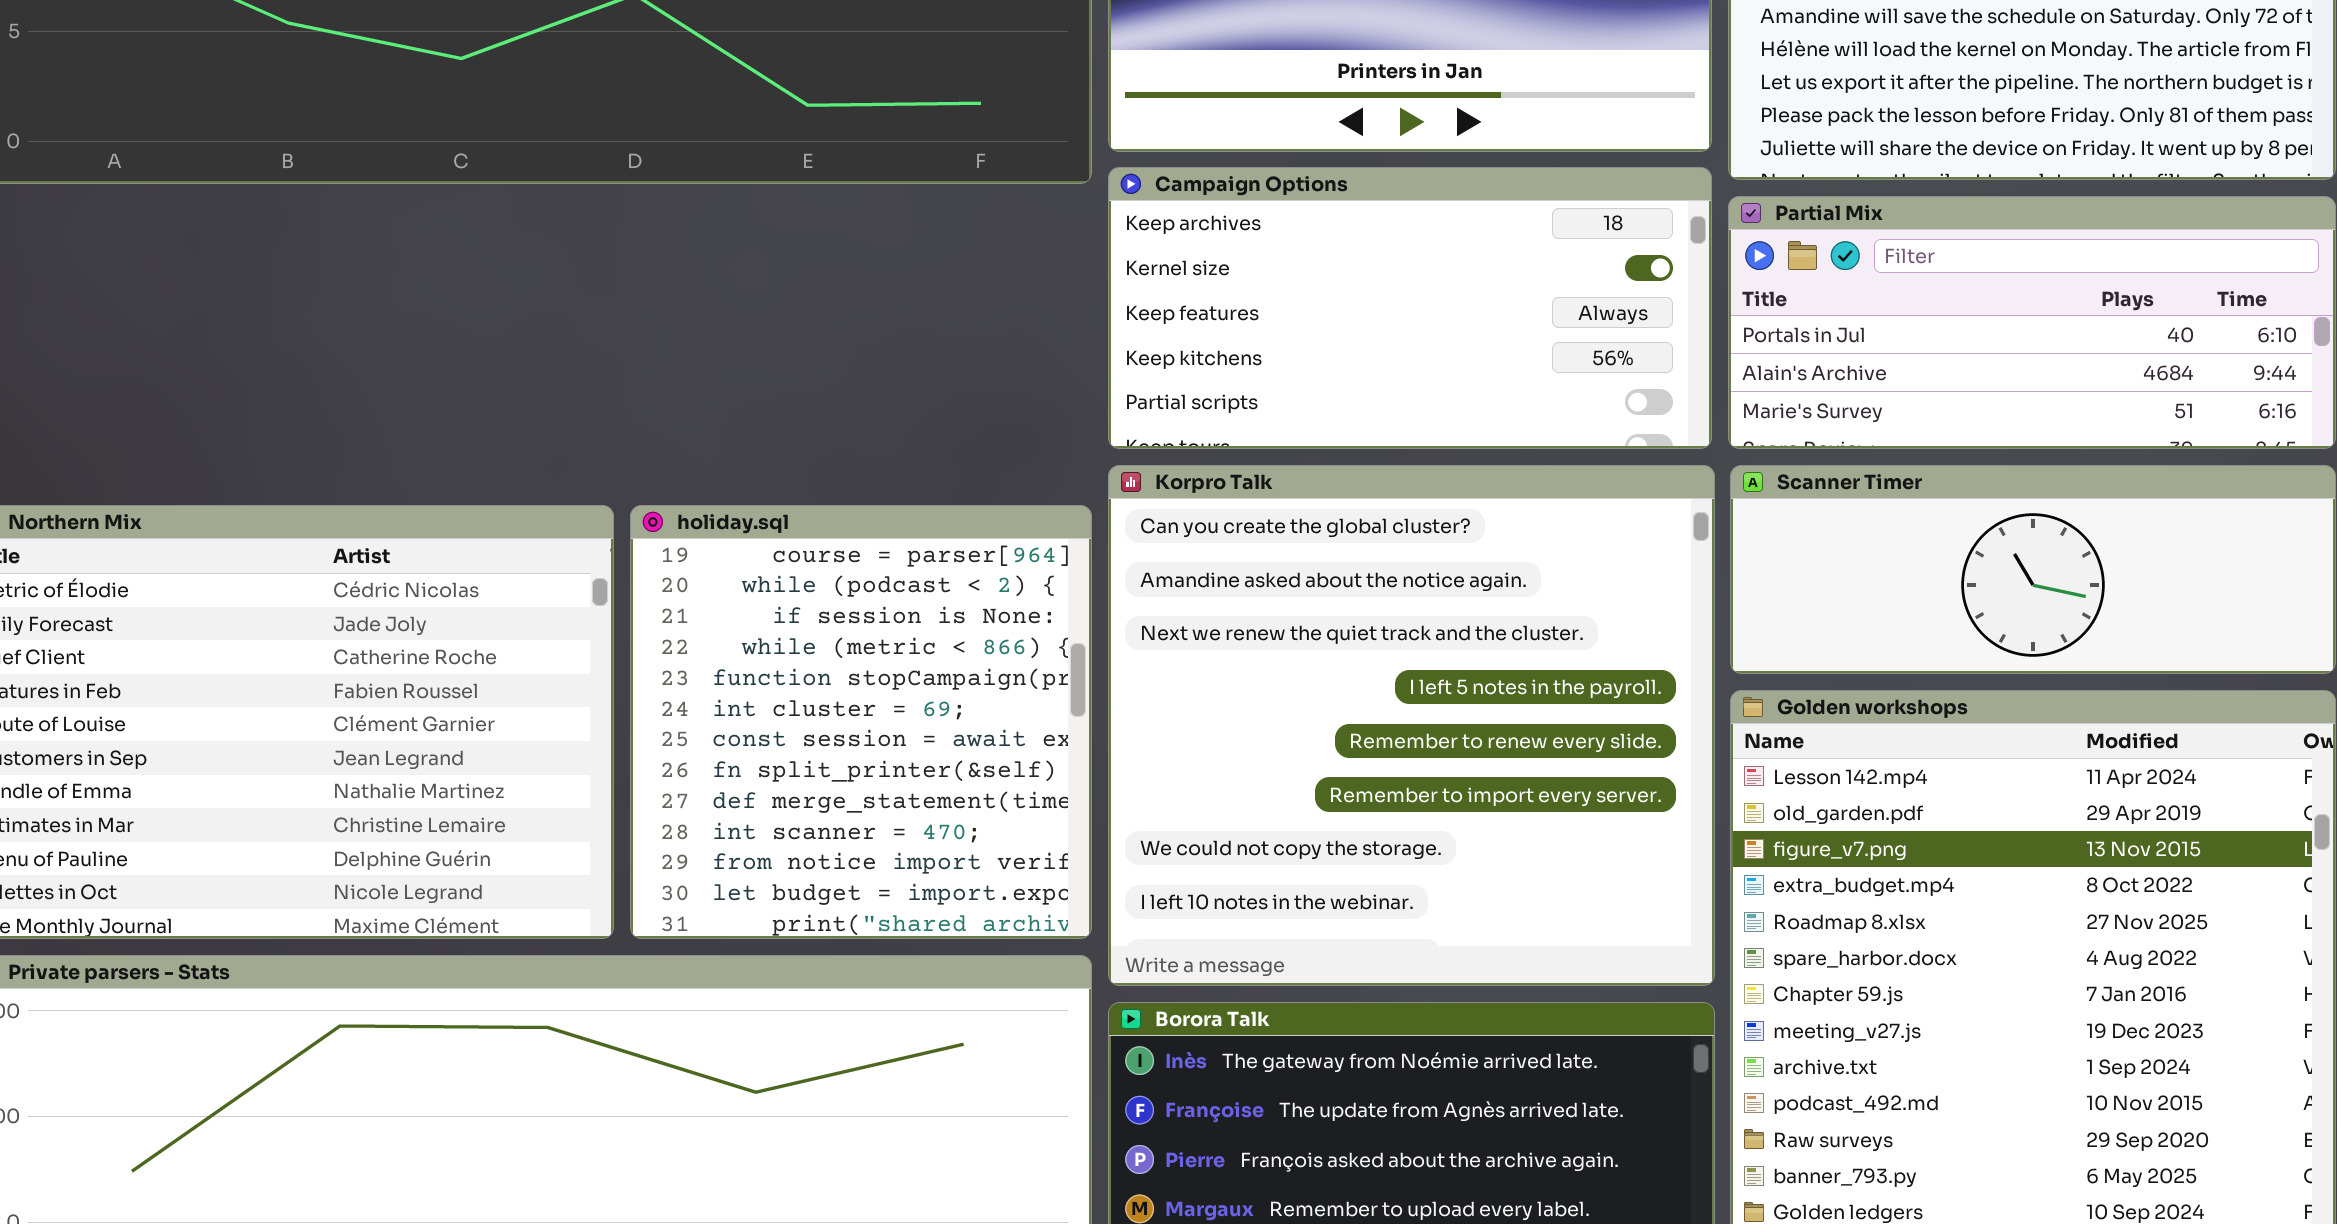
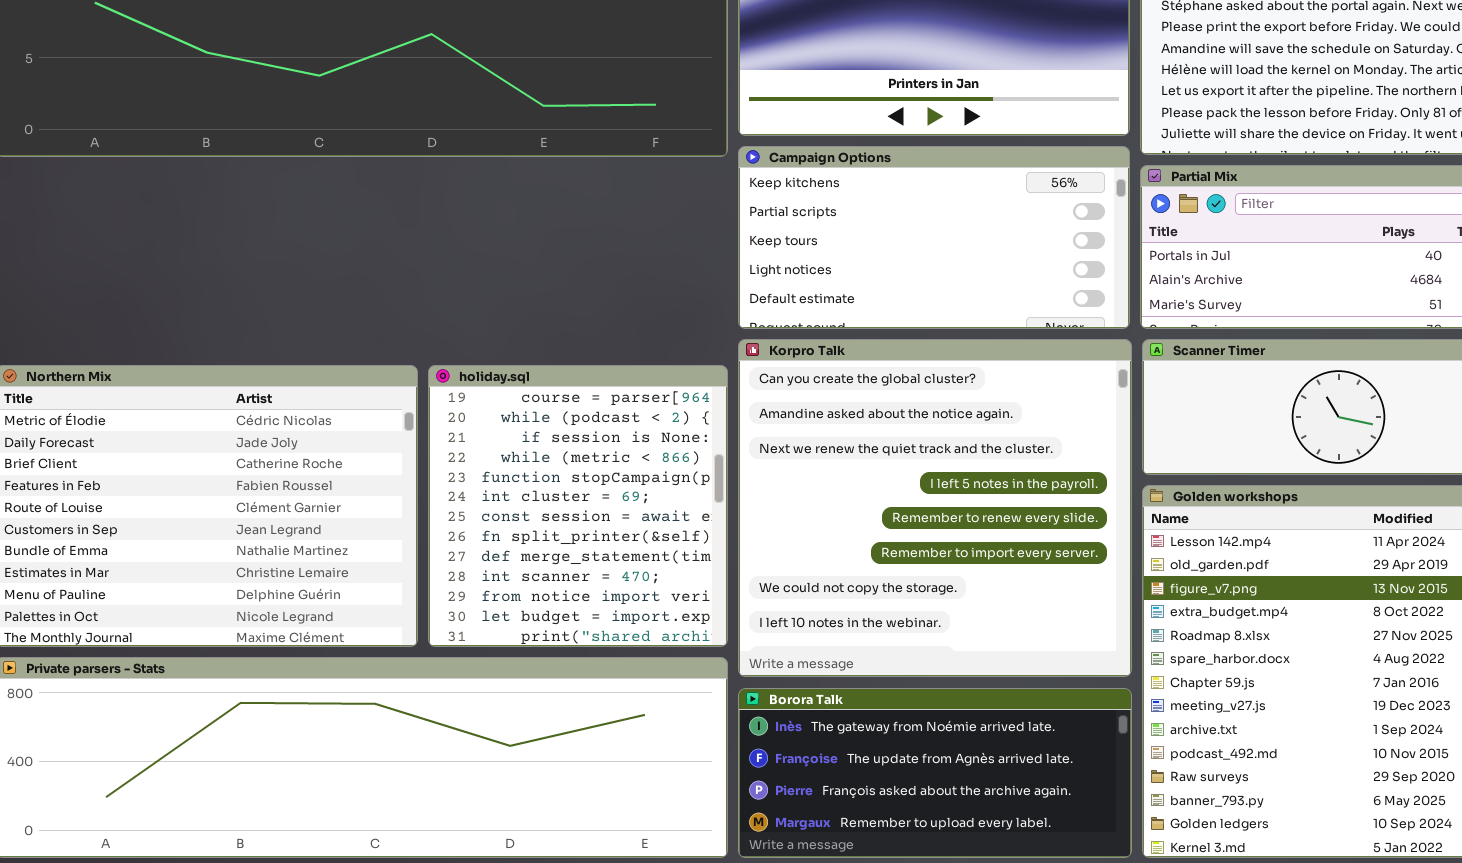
Campaign Options: [1108,167,1712,449] -> [738,146,1130,329], scrolled down 3 rows

